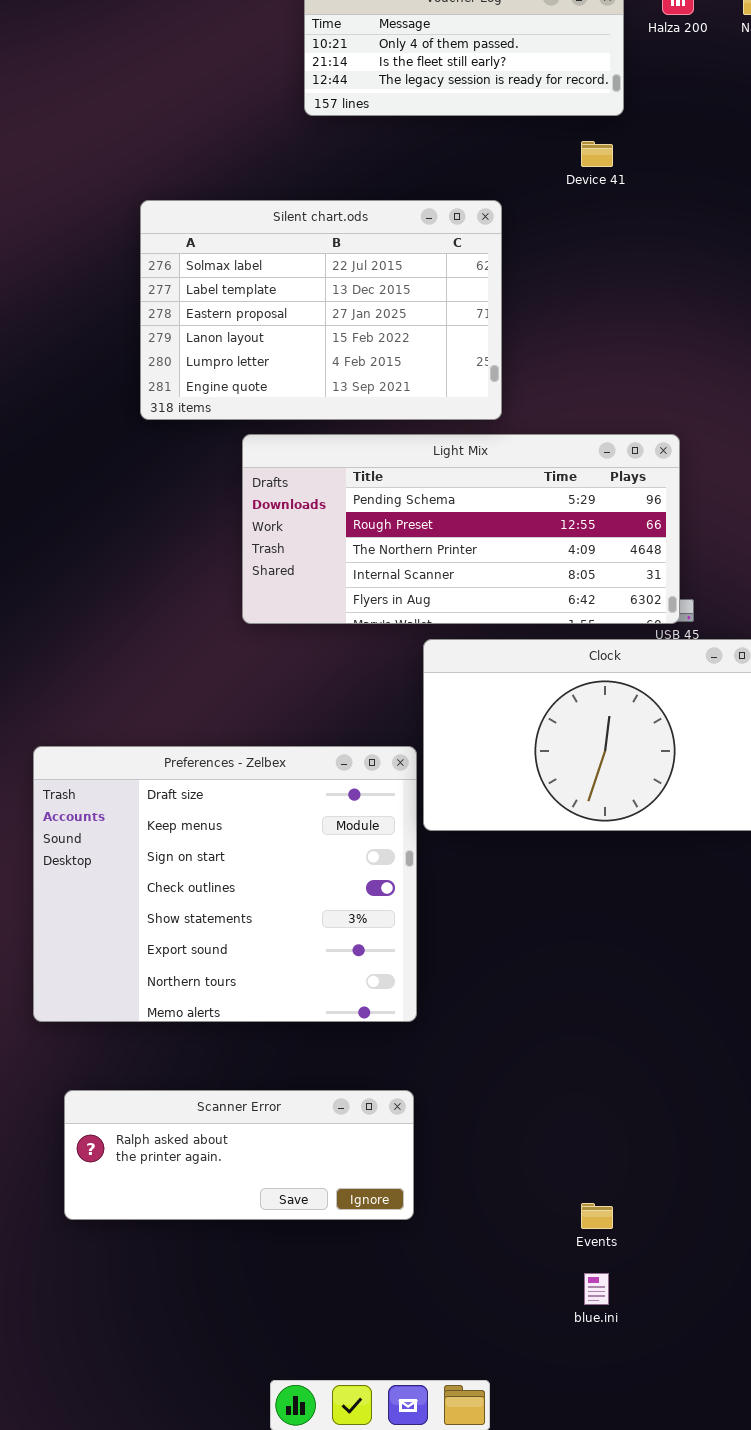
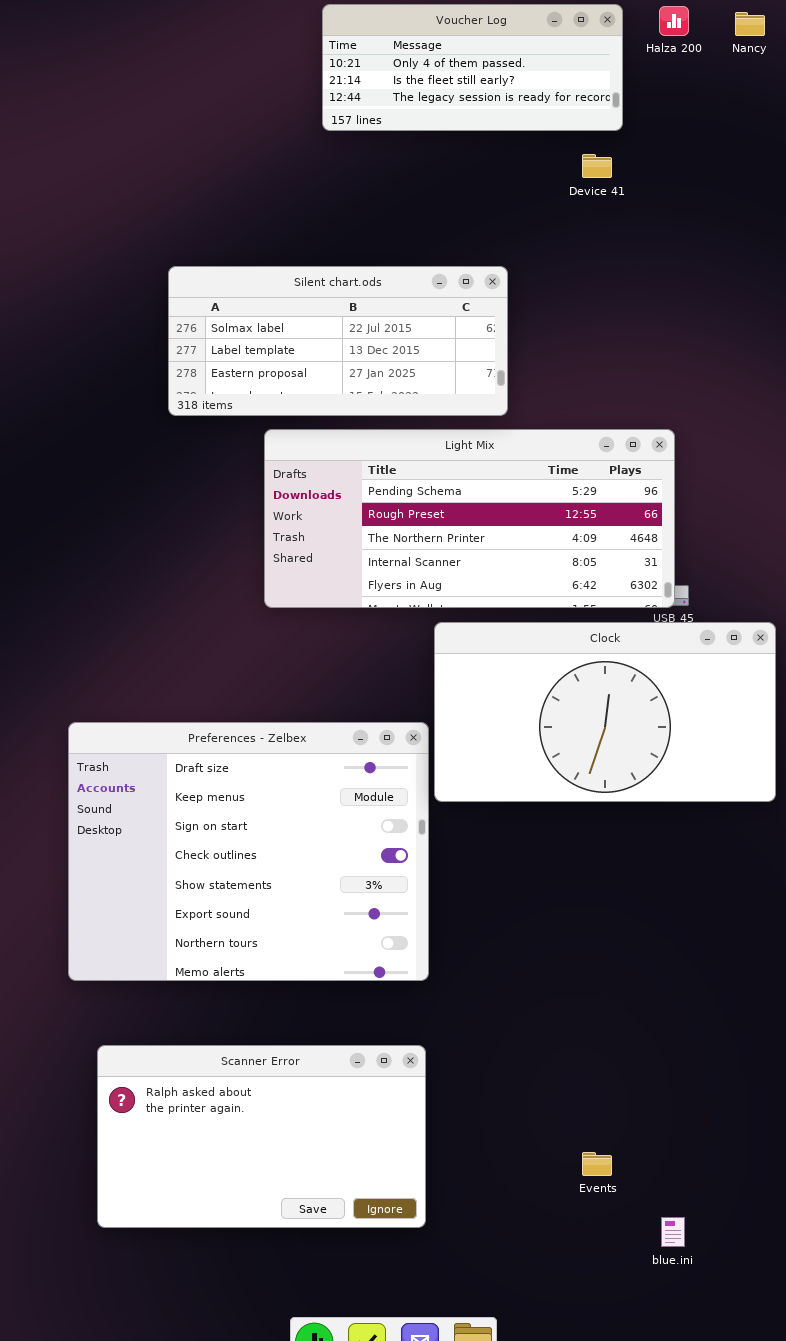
Silent chart.ods: [140,200,502,420] -> [168,266,508,416], resized
Scanner Error: [64,1090,414,1220] -> [97,1045,426,1228], resized
blue.ini: [584,1273,609,1305] -> [661,1217,685,1247], moved

